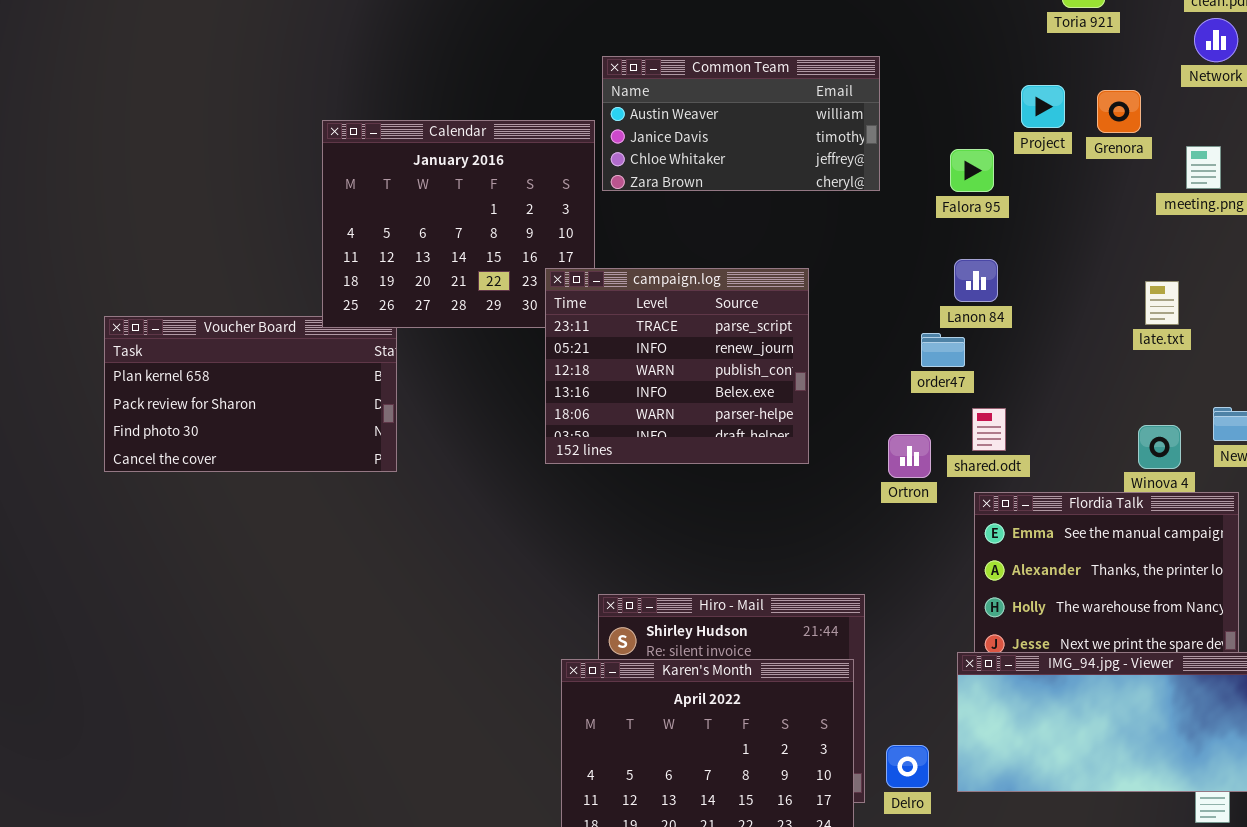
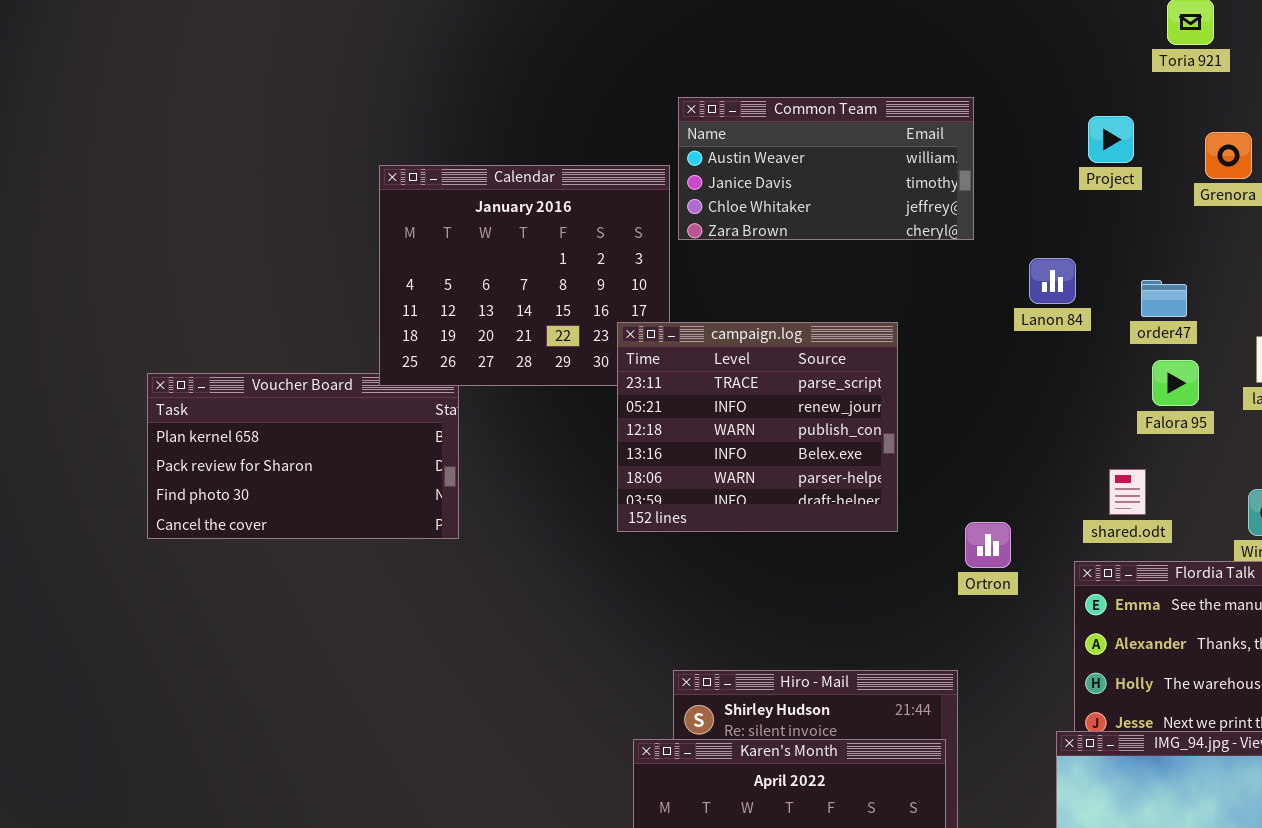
Project: [1021,85,1065,128] -> [1088,116,1134,163], moved
Falora 95: [950,149,994,192] -> [1152,360,1199,406], moved
Lanon 84: [954,259,998,302] -> [1029,258,1076,304], moved
order47: [921,333,965,367] -> [1141,280,1187,317], moved
shared.odt: [972,408,1006,451] -> [1109,469,1146,515], moved
Ortron: [888,434,931,478] -> [965,522,1011,568], moved

